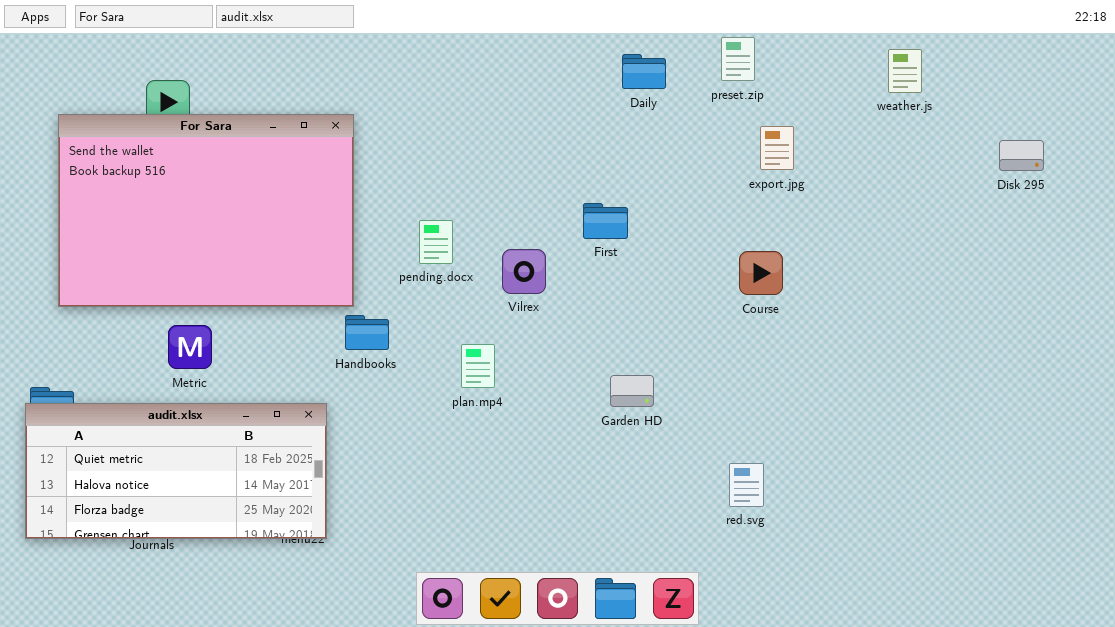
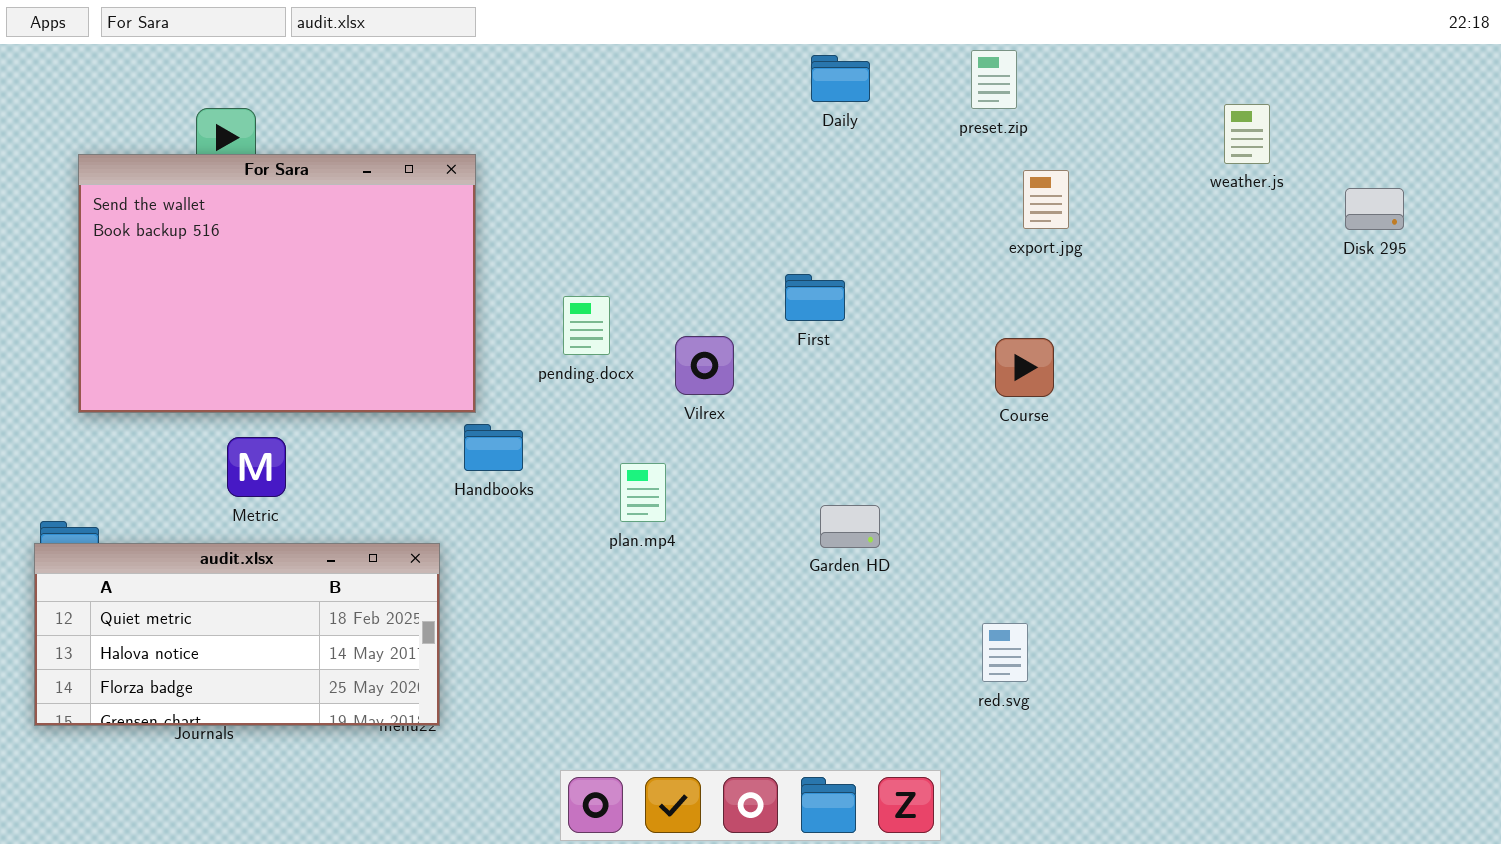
weather.js: [888,49,922,93] -> [1224,104,1270,164], moved
Daily: [622,54,666,89] -> [811,55,870,102], moved

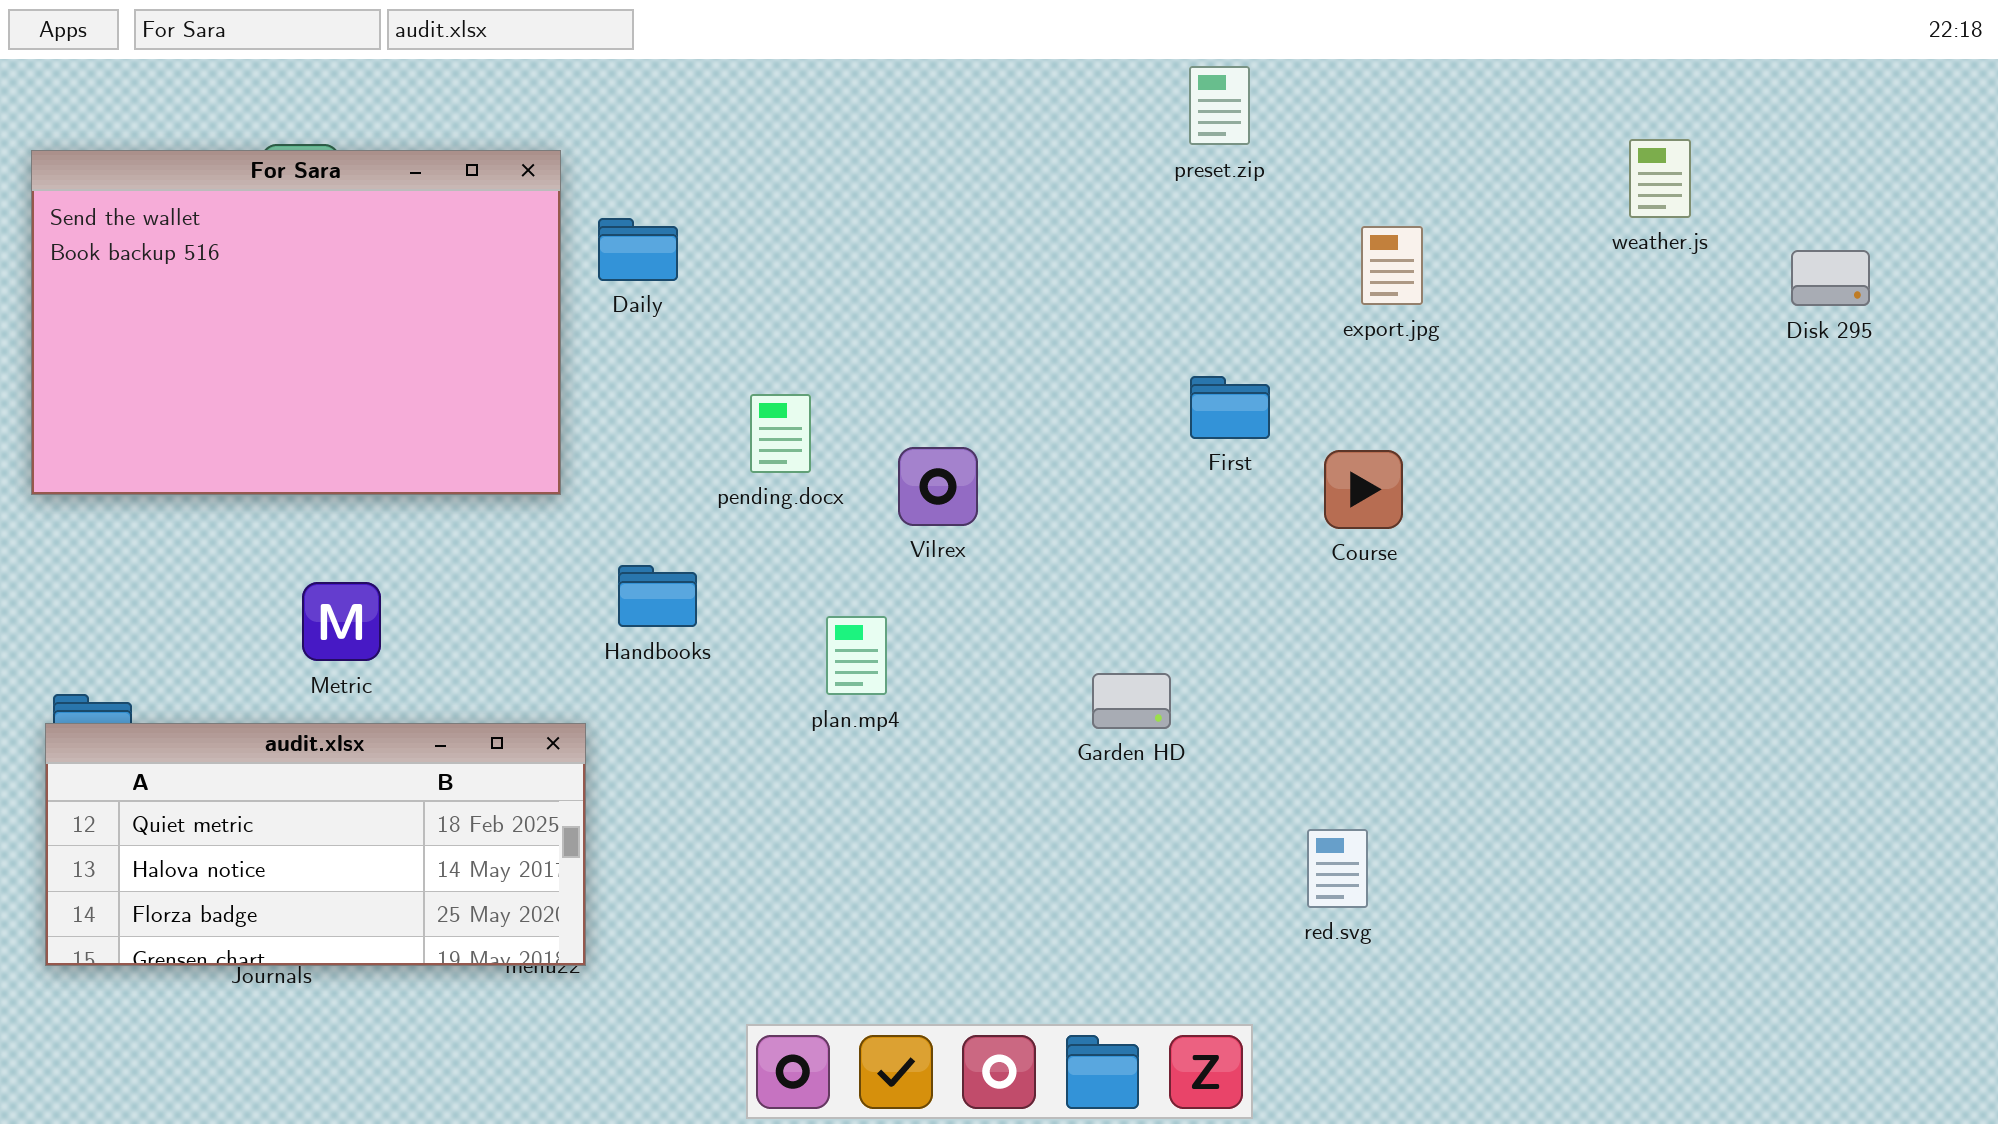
preset.zip: [971,50,1017,109] -> [1189,66,1250,145], moved
Daily: [811,55,870,102] -> [598,218,678,281], moved
For Sara: [78,154,476,413] -> [31,150,561,495], moved
First: [785,274,845,321] -> [1190,376,1270,439], moved

